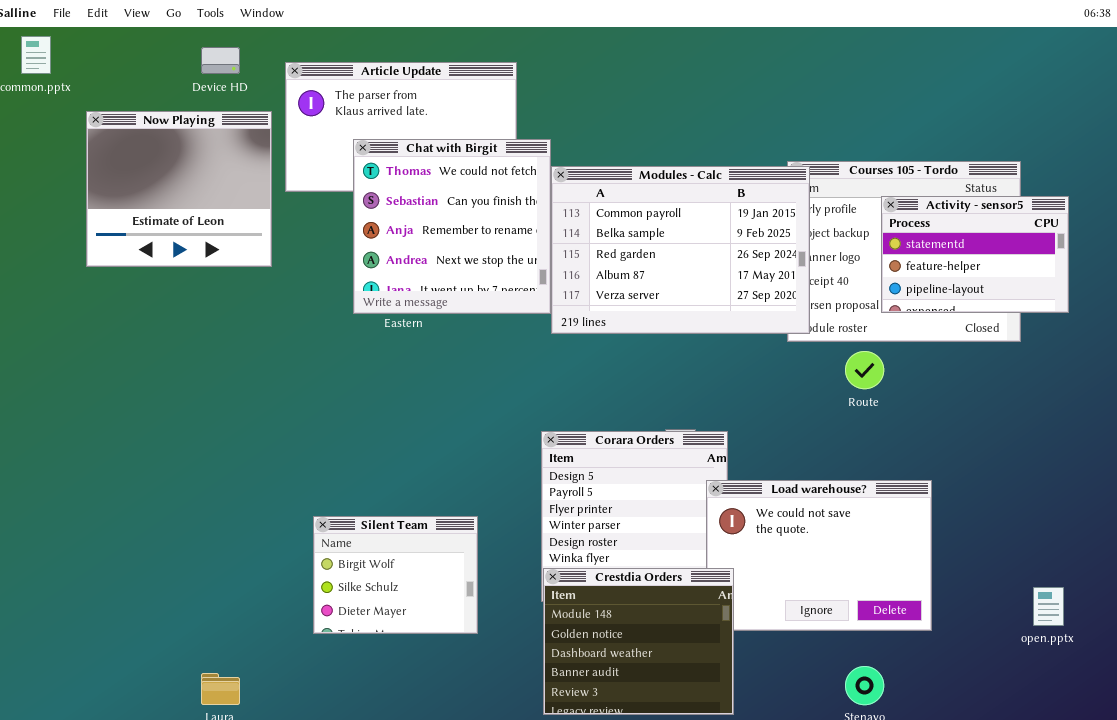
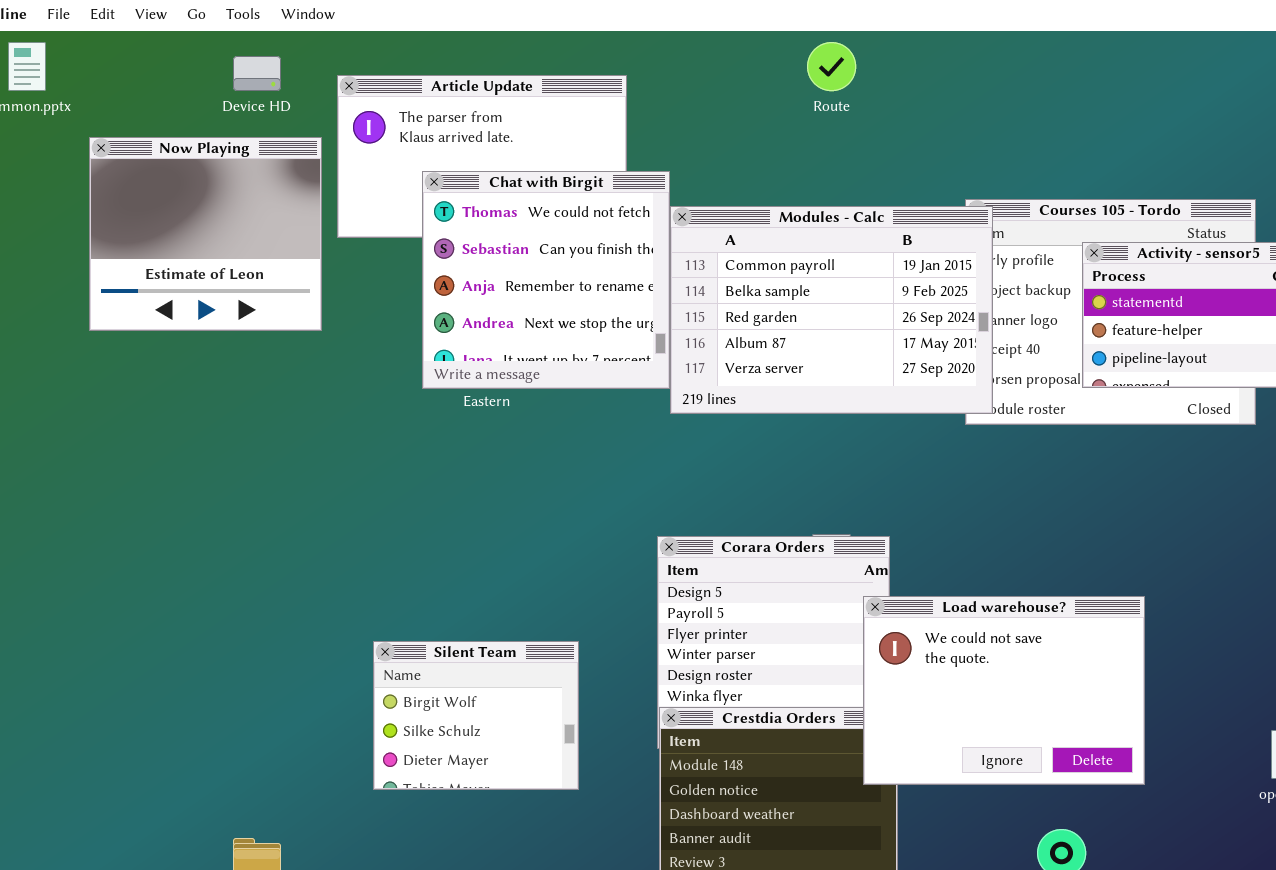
Route: [845,351,884,389] -> [807,42,856,91], moved
Load warehouse?: [706,480,932,631] -> [863,596,1145,785], raised

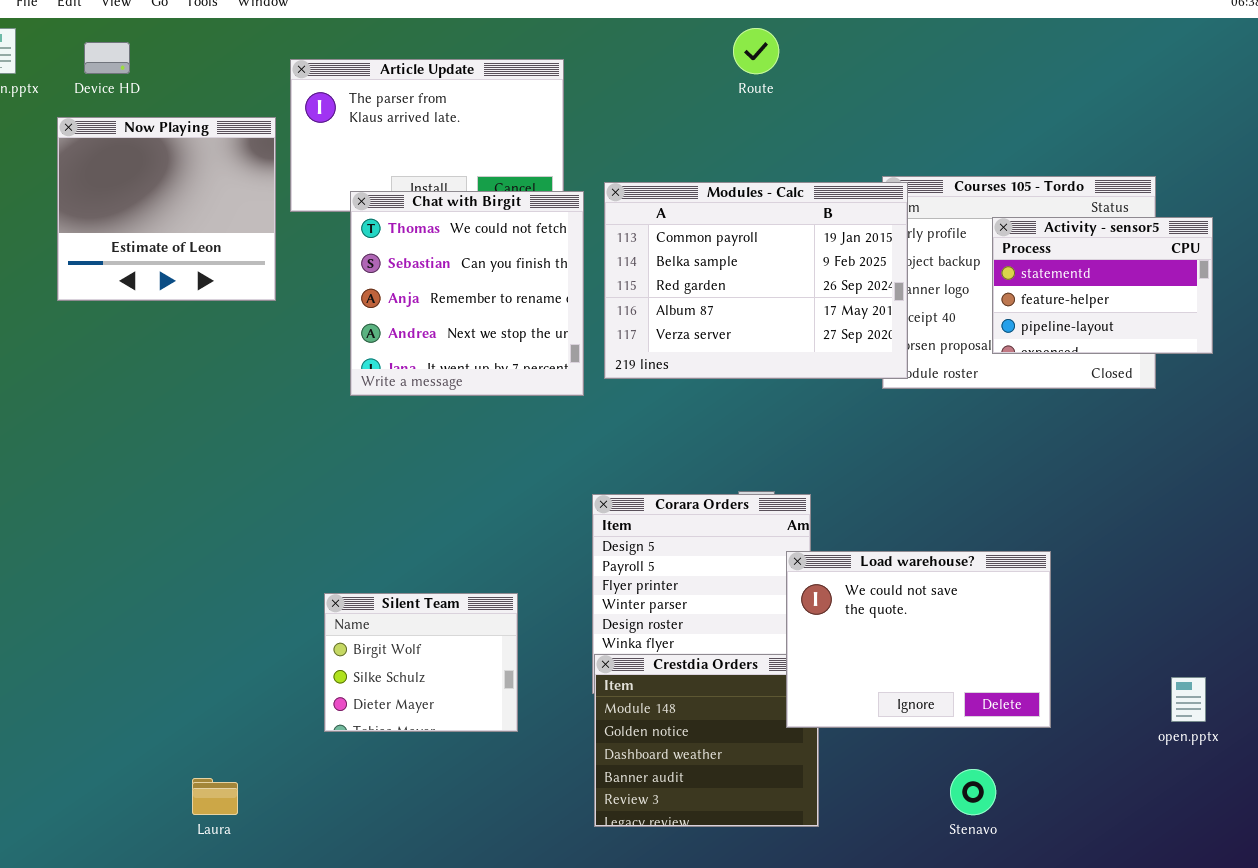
Device HD: [233,56,281,91] -> [84,42,130,74], moved
Chat with Birgit: [422,171,670,389] -> [350,191,584,396], moved

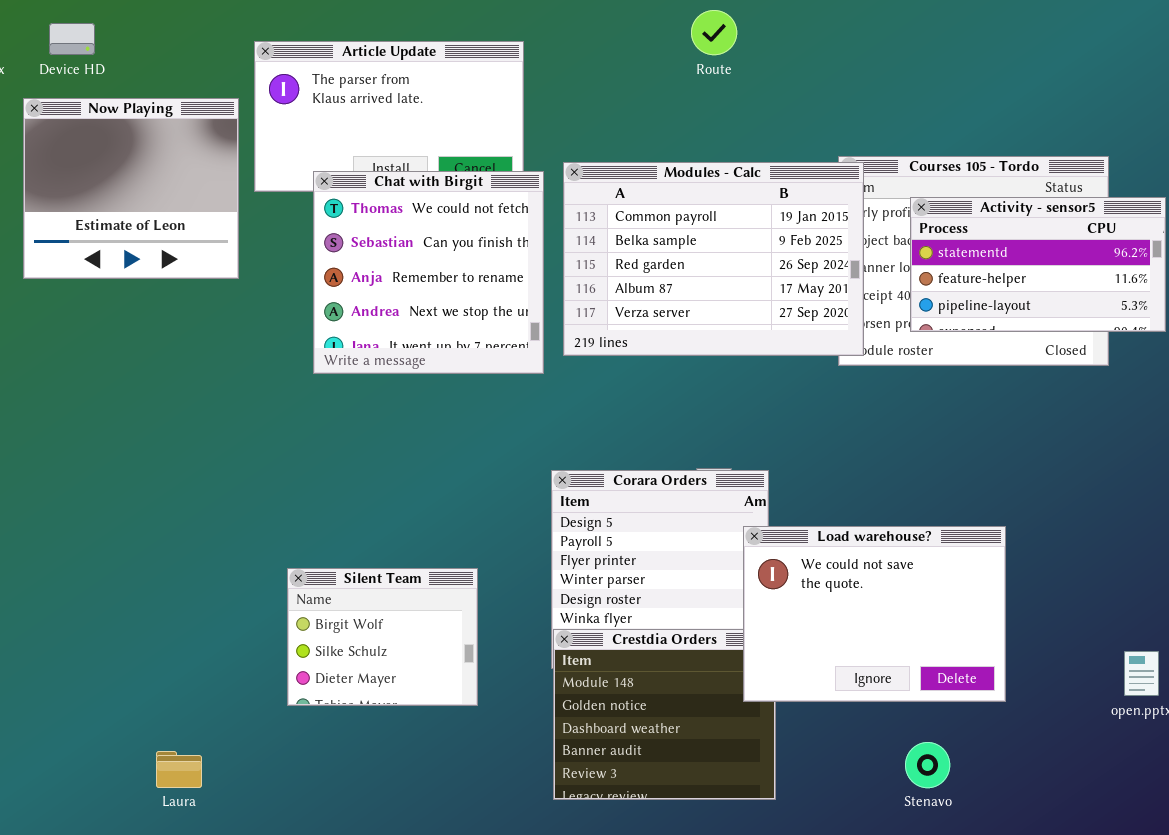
Activity - sensor5: [992,217,1213,354] -> [910,197,1166,332], resized

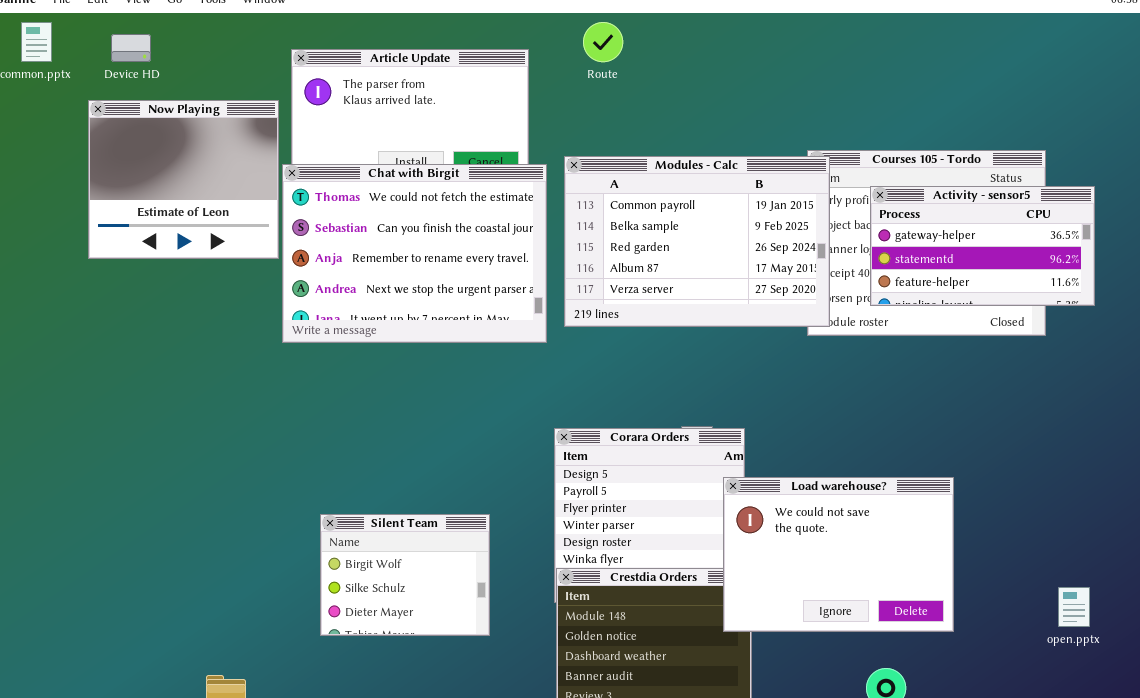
Route: [691,10,737,55] -> [583,22,623,62], moved
Chat with Birgit: [313,171,544,374] -> [282,164,547,343], resized
Activity - sensor5: [910,197,1166,332] -> [870,186,1095,306], scrolled up 1 row

